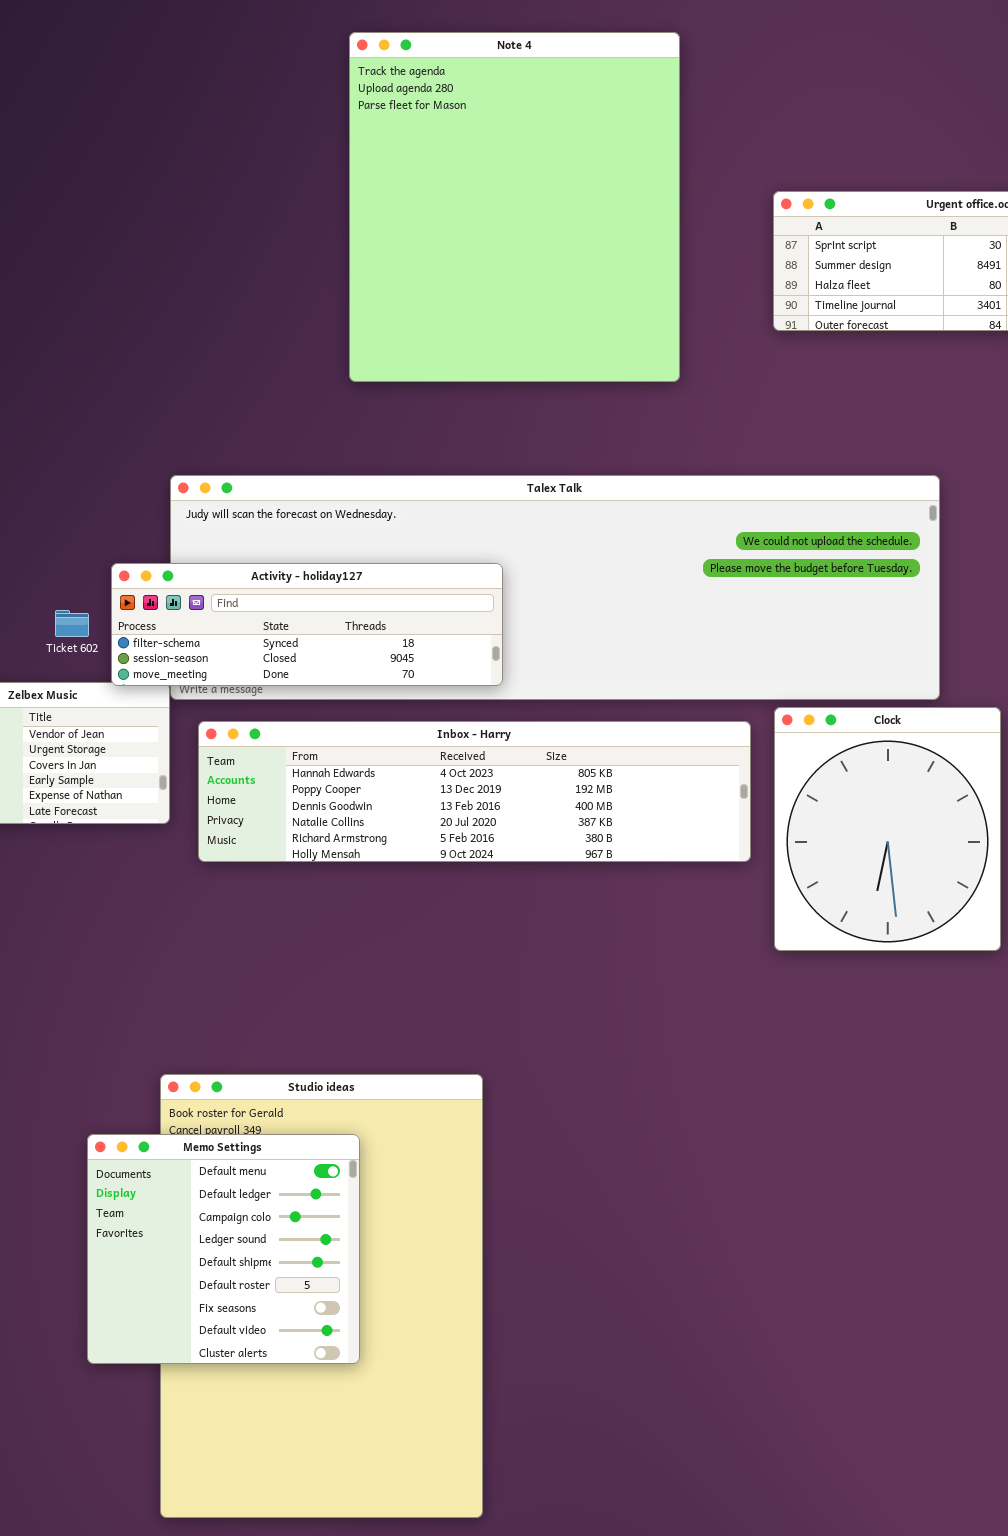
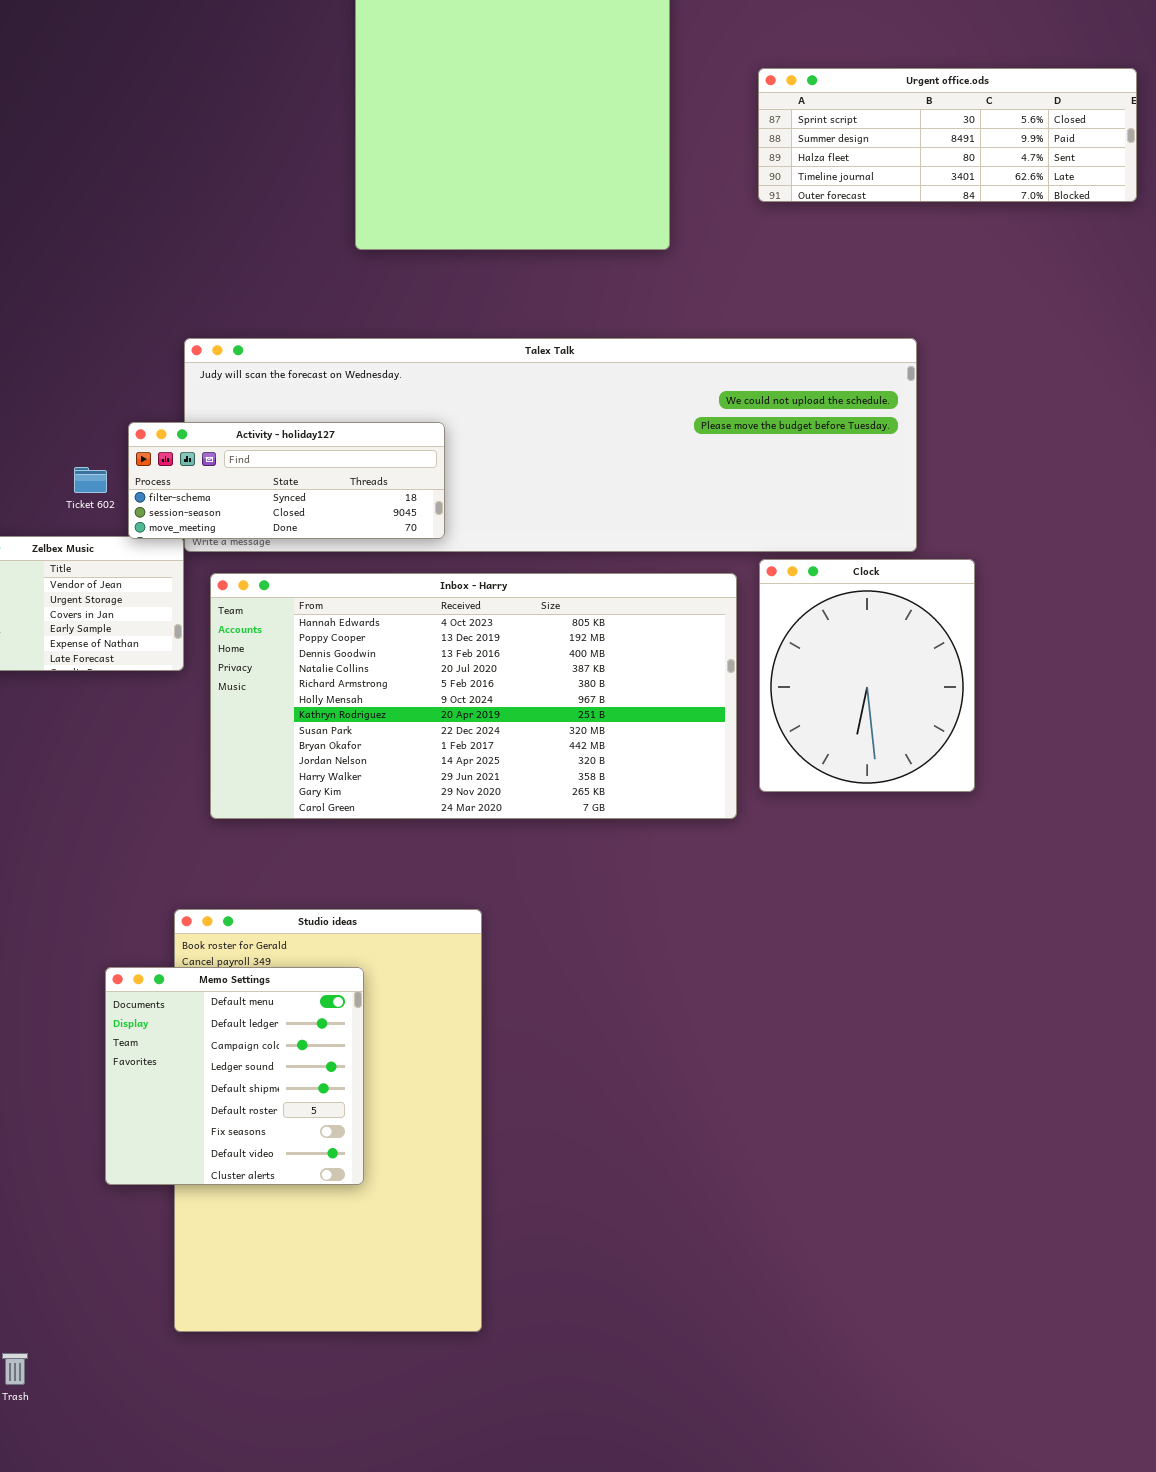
Activity - holiday127: [111,563,503,686] -> [128,422,445,539], resized
Inbox - Harry: [198,721,751,862] -> [210,573,737,819], resized

